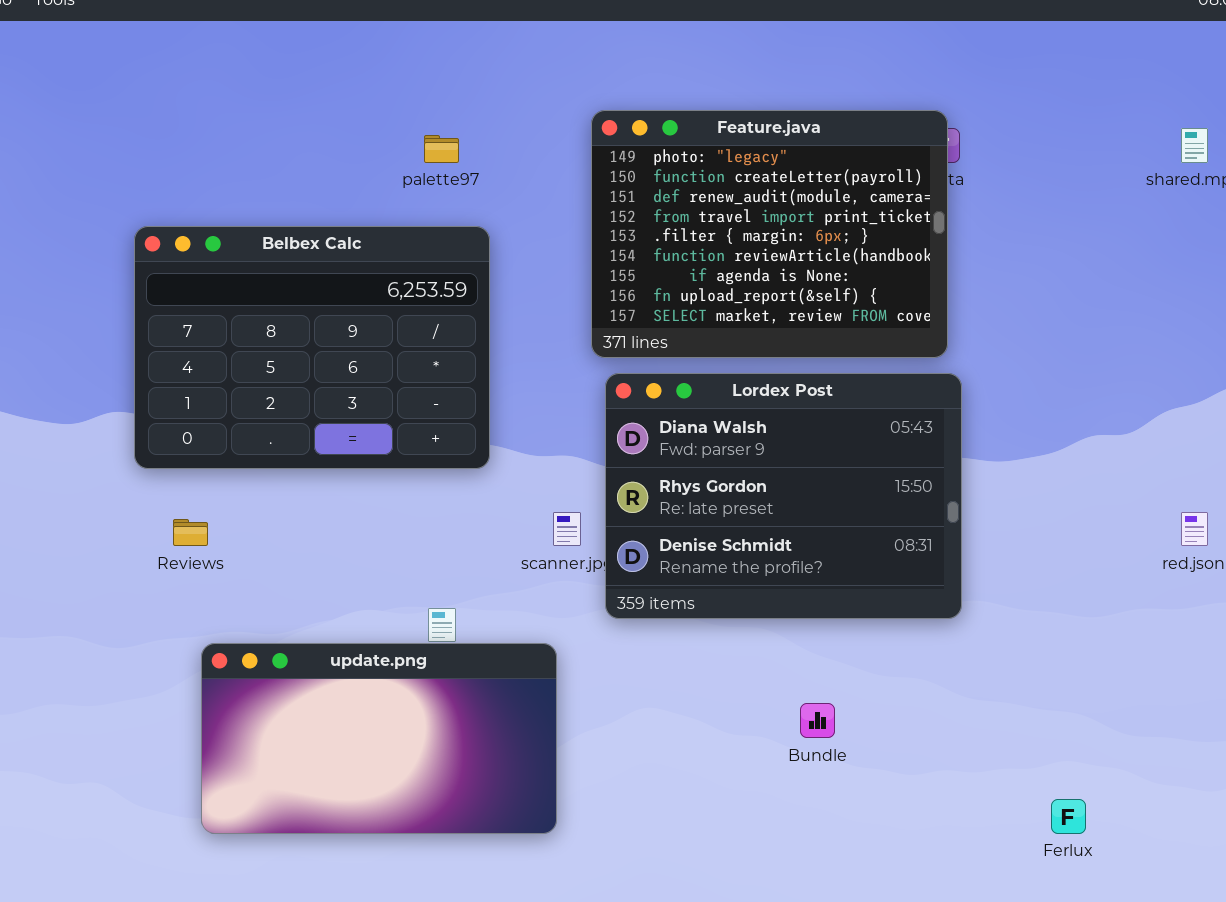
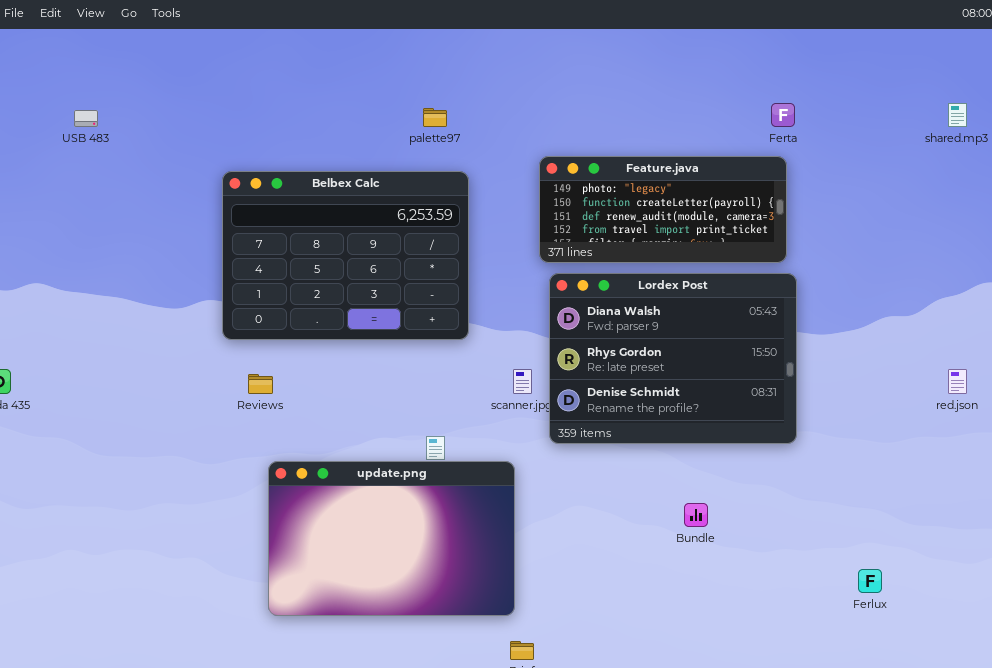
Feature.java: [591,110,948,358] -> [539,156,787,263], resized
update.png: [201,643,557,834] -> [268,461,515,616], resized

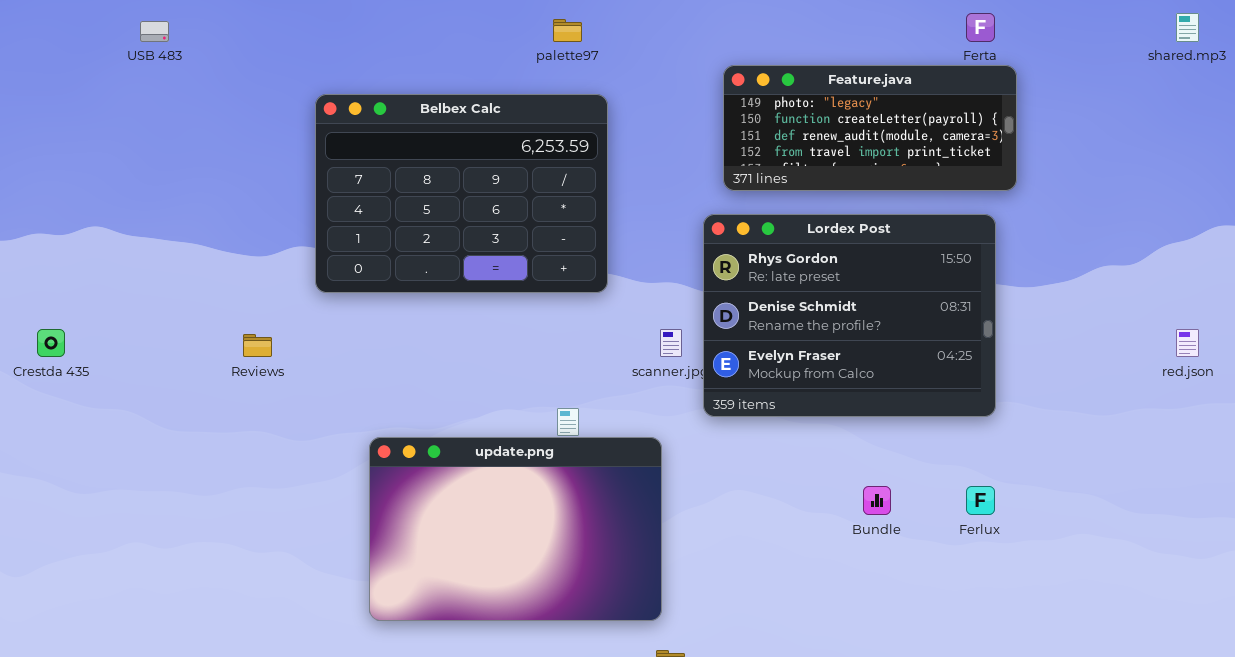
Feature.java: [539,156,787,263] -> [723,65,1017,191], moved
Lordex Post: [549,273,797,444] -> [703,214,996,417], scrolled down 1 row
Reviews: [248,374,273,394] -> [243,334,272,357], moved
Ferlux: [858,569,882,593] -> [966,486,995,515], moved

